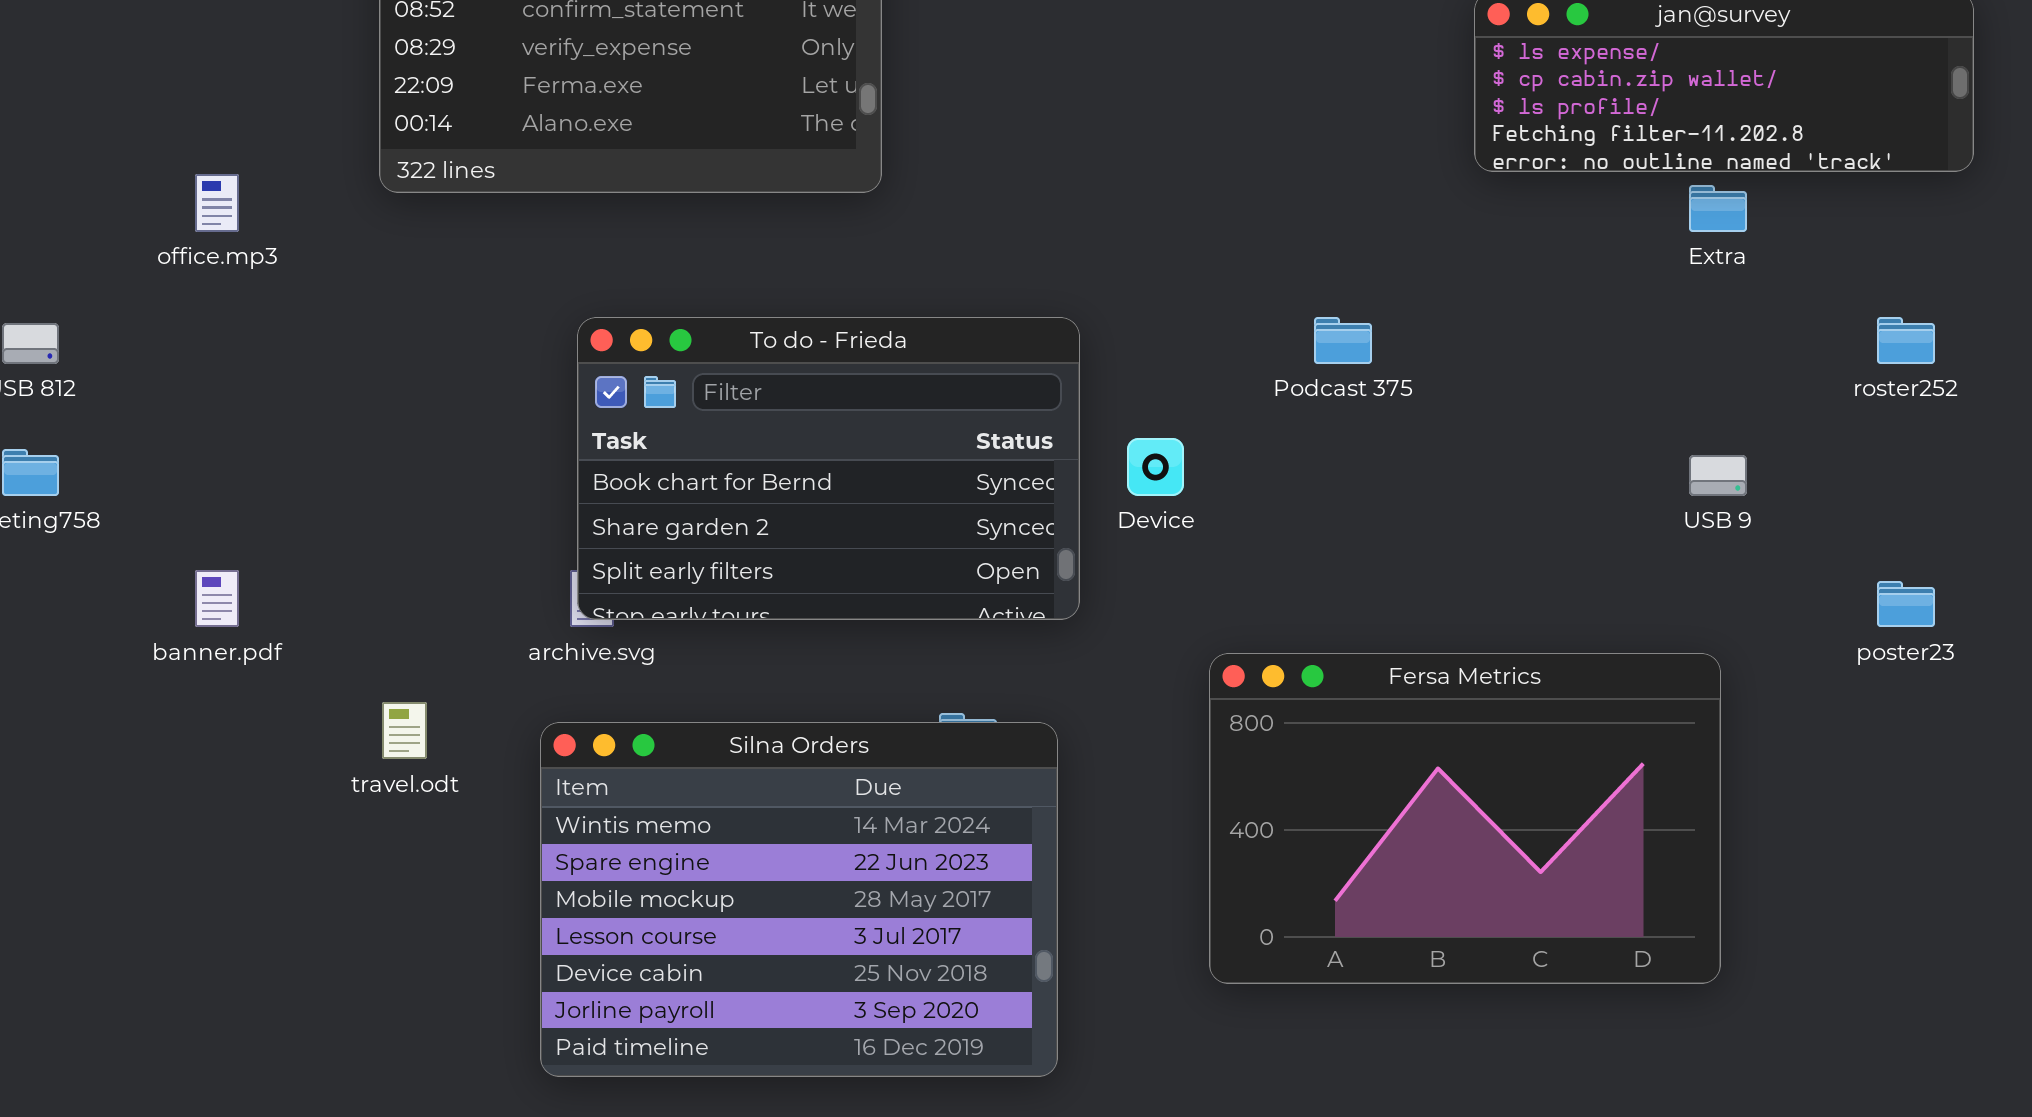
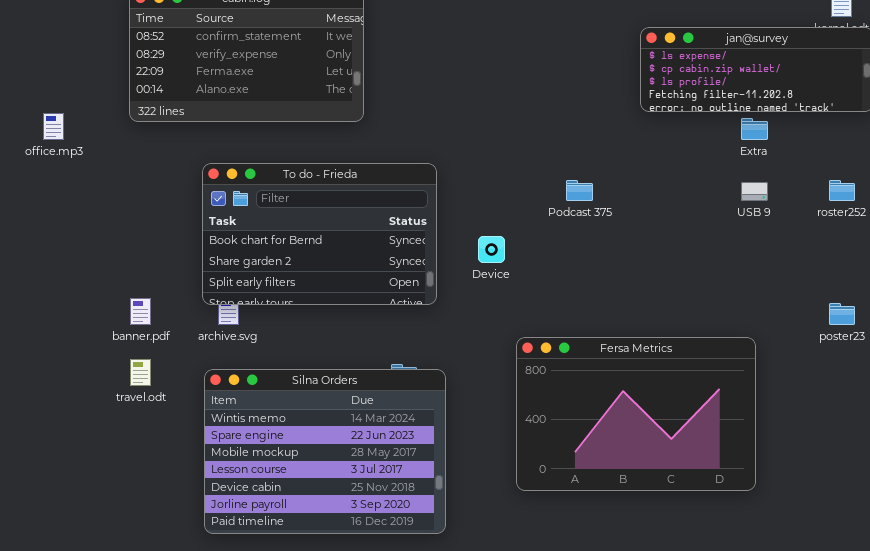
To do - Frieda: [577,317,1080,620] -> [202,163,437,305], moved
USB 9: [1689,455,1747,496] -> [741,182,768,201], moved
banner.pdf: [195,570,239,627] -> [130,298,151,325], moved

